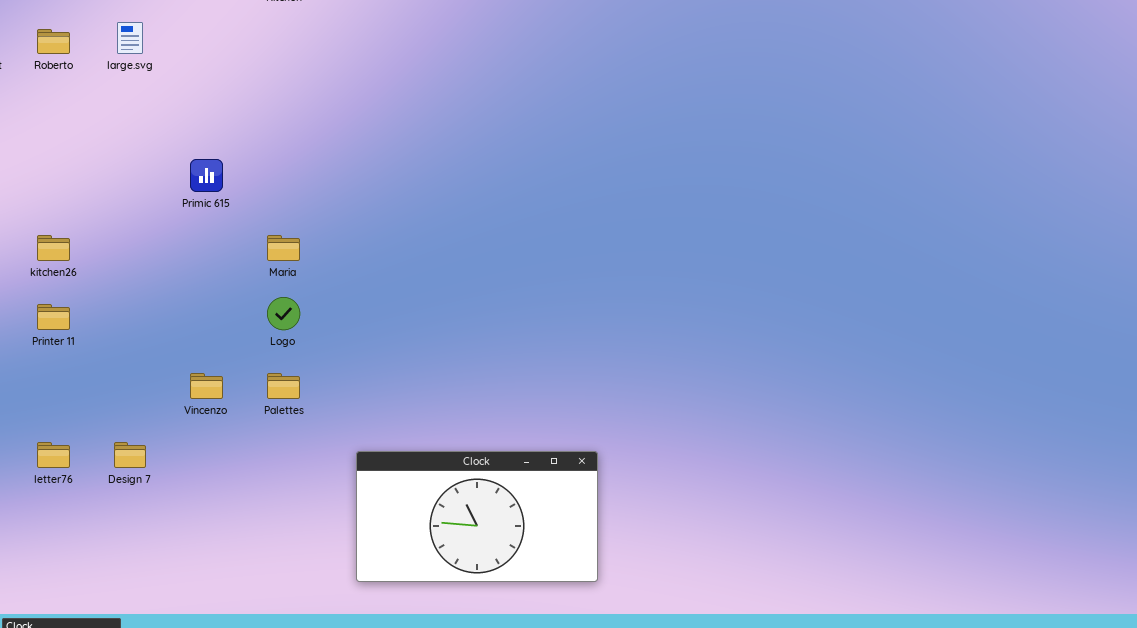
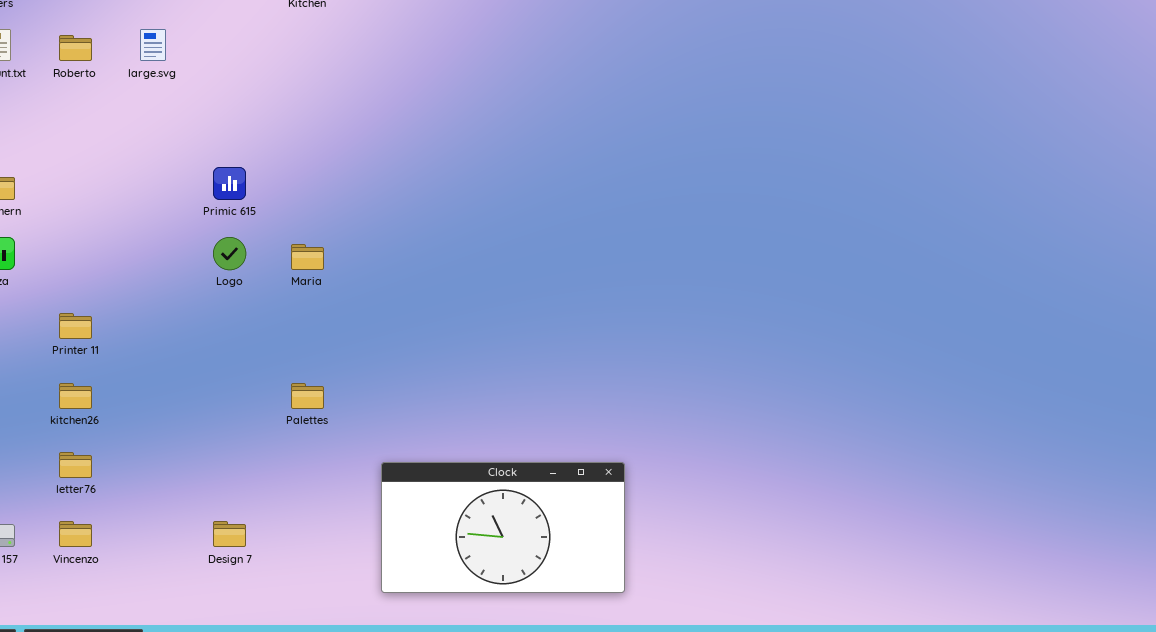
kitchen26: [37,235,70,261] -> [59,383,92,409], moved
Logo: [267,297,300,330] -> [213,237,246,270], moved
Vincenzo: [190,373,223,399] -> [59,521,92,547], moved
Design 7: [114,442,146,468] -> [213,521,246,547], moved

